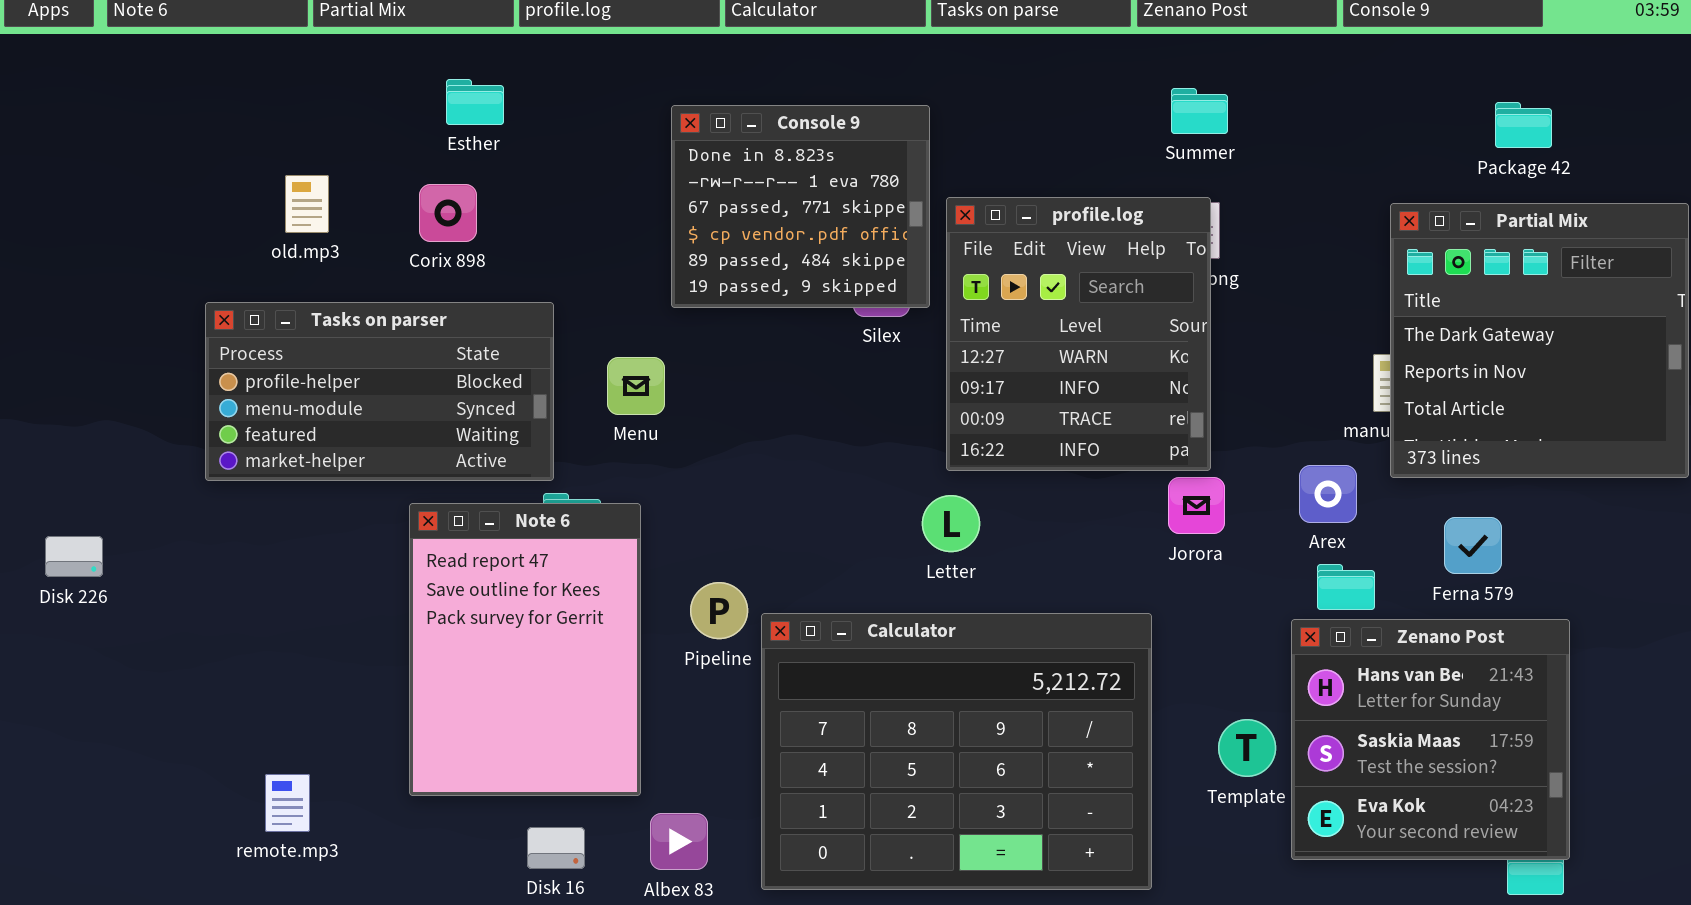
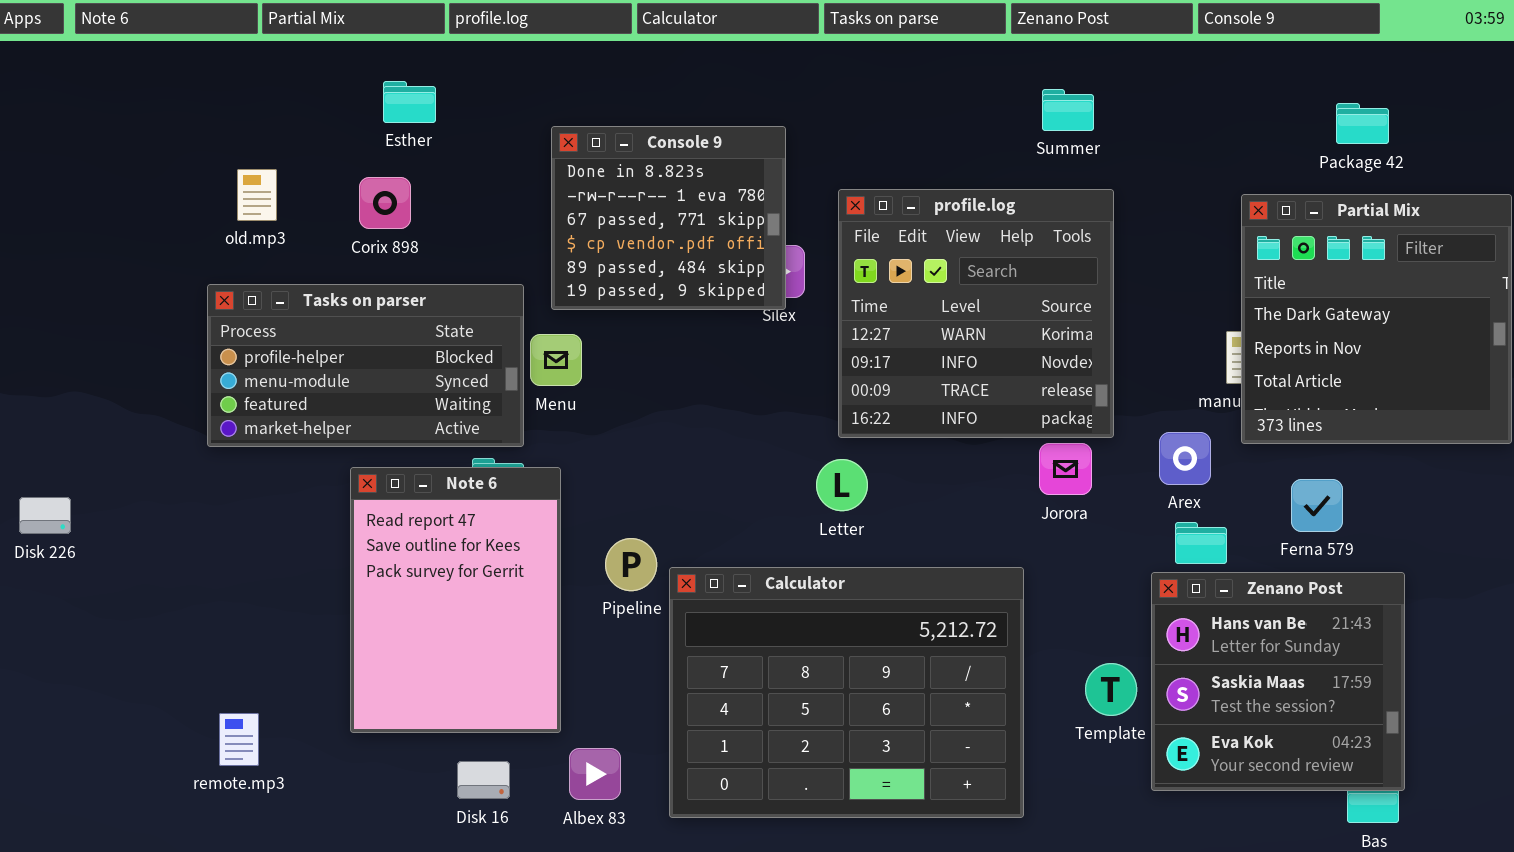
Console 9: [671,105,930,308] -> [551,126,786,310], moved
profile.log: [946,197,1211,471] -> [838,189,1114,438], resized
Tasks on parser: [205,302,554,481] -> [207,284,524,447], moved

